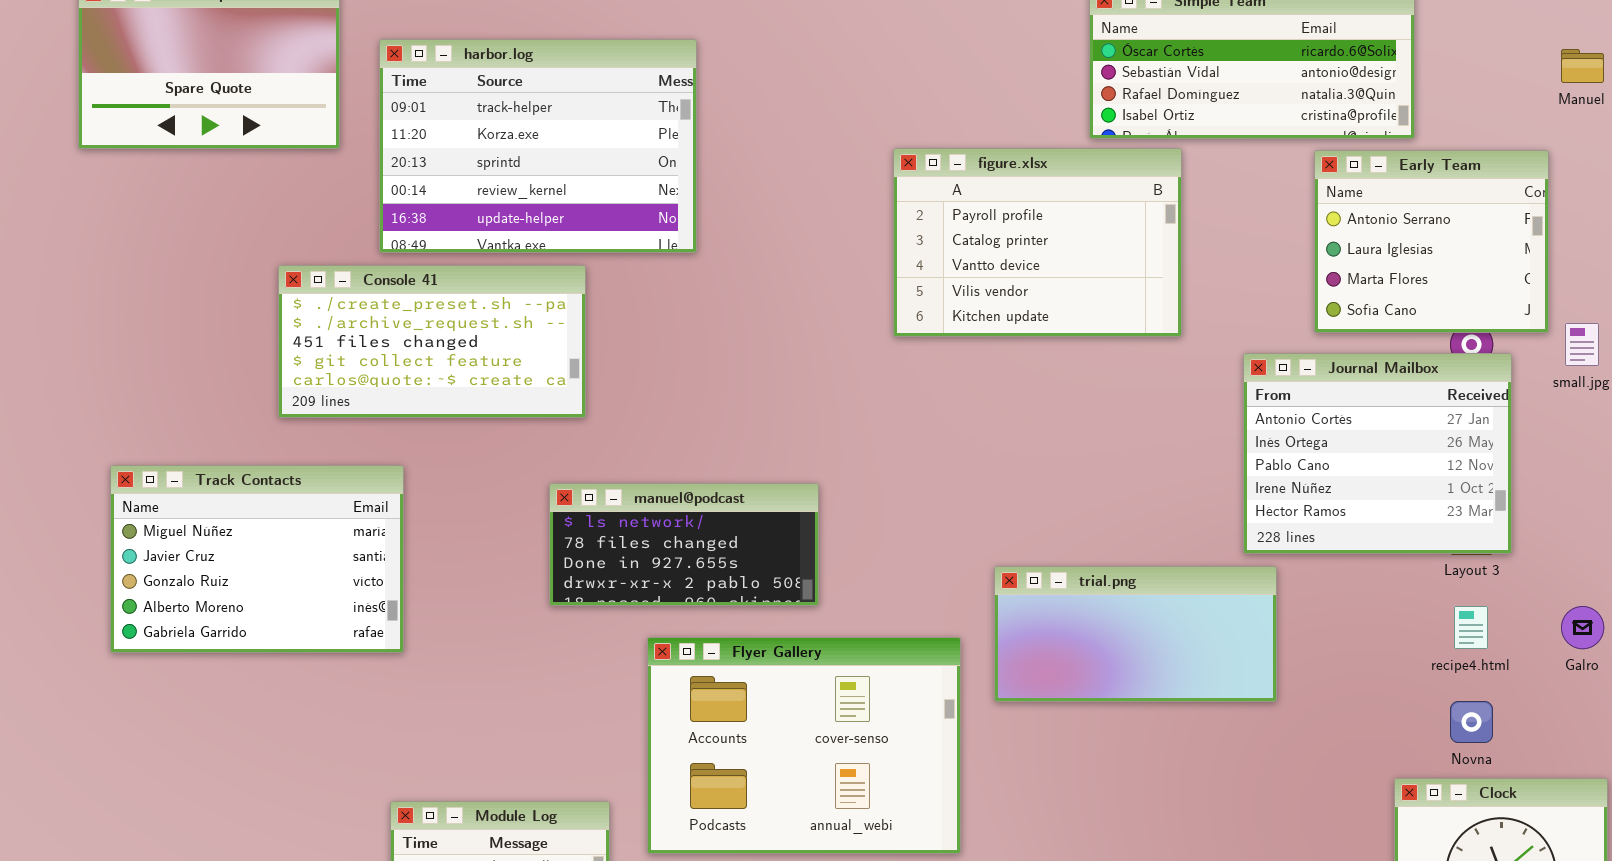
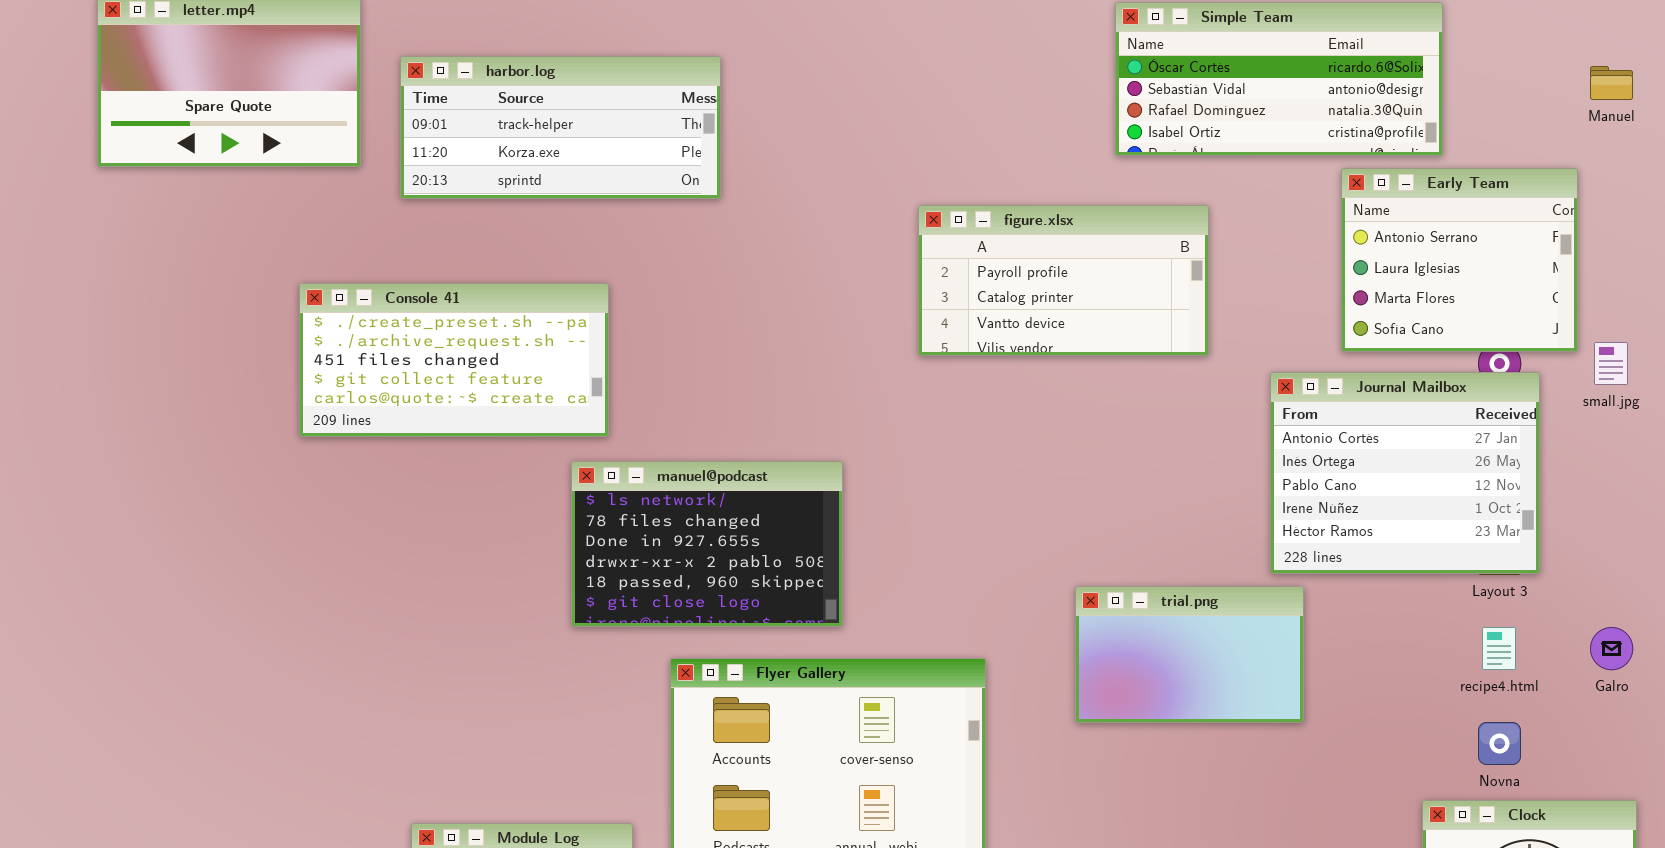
harbor.log: [379,39,697,253] -> [400,56,721,199], resized
figure.xlsx: [893,148,1182,337] -> [918,205,1209,356], resized
Track Contacts: [110,465,404,653] -> none, closed
manuel@podcast: [549,483,819,606] -> [571,461,843,627], resized
trial.png: [994,566,1277,702] -> [1075,586,1304,723], resized

